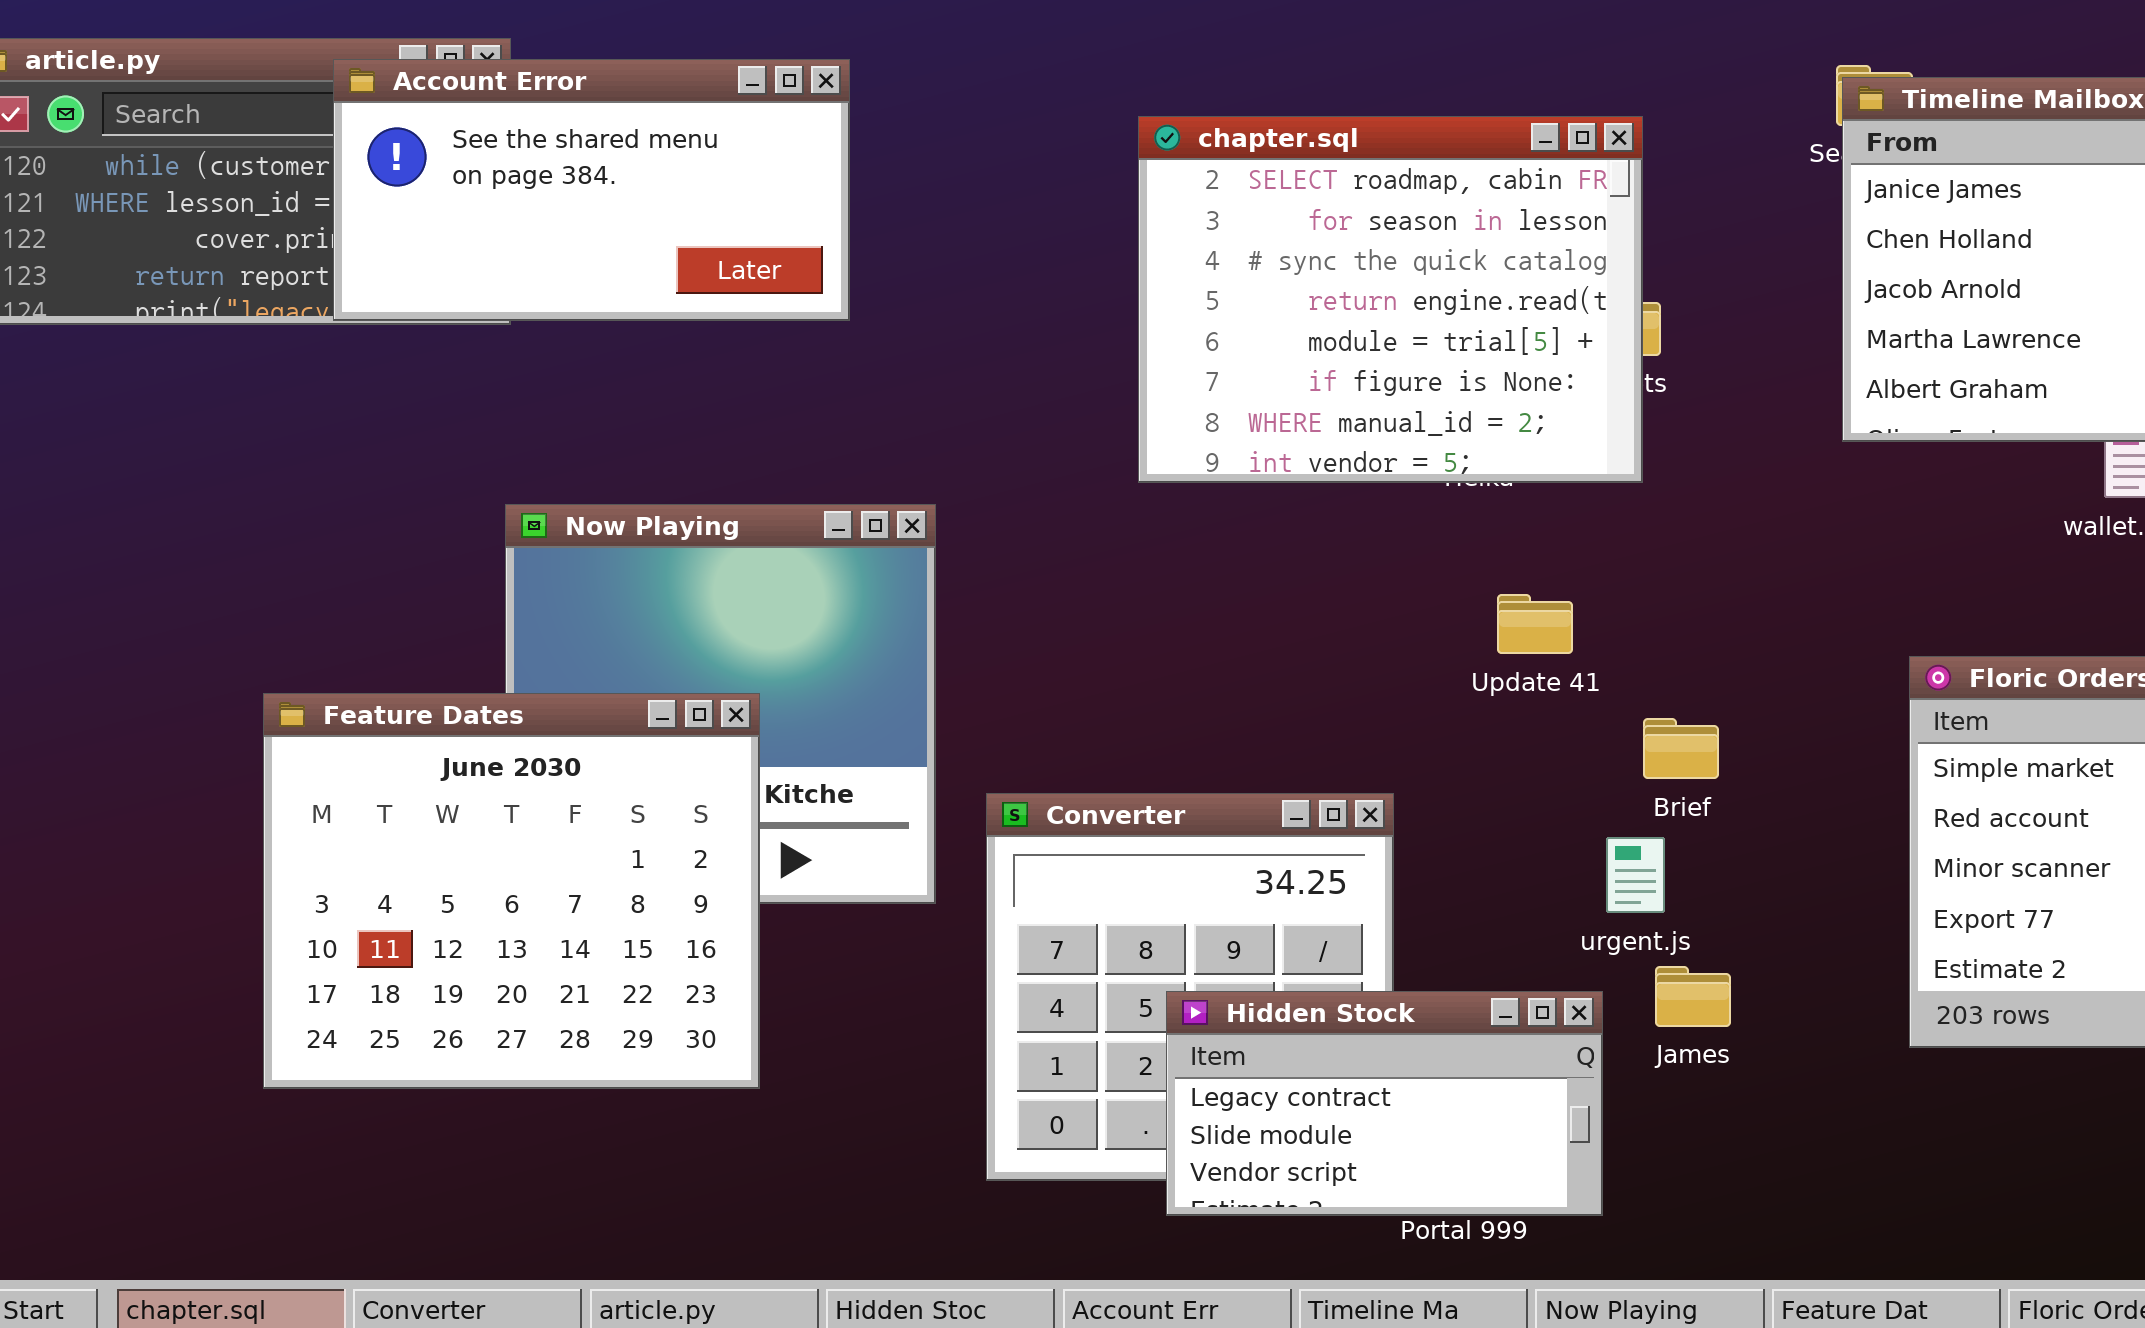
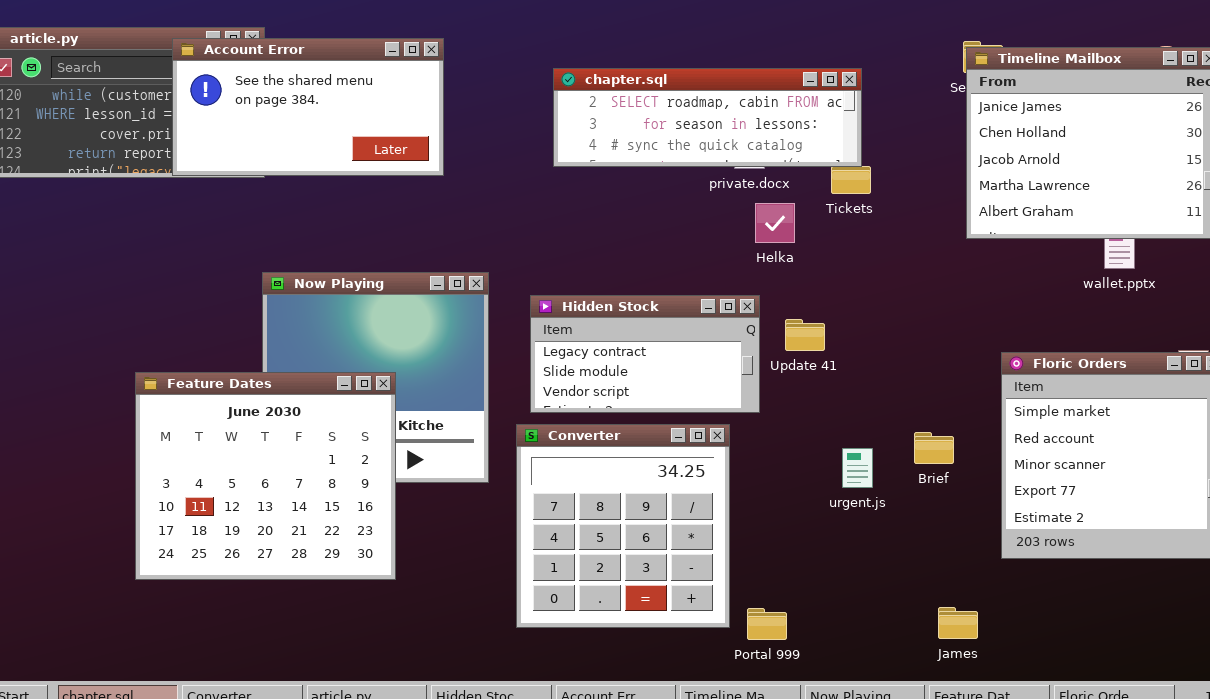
chapter.sql: [1138,116,1643,483] -> [553,68,862,167], resized
Brief: [1643,718,1719,779] -> [914,432,954,464], moved
James: [1655,966,1731,1027] -> [938,607,978,639], moved
Hidden Stock: [1166,991,1603,1216] -> [530,295,760,413], moved

